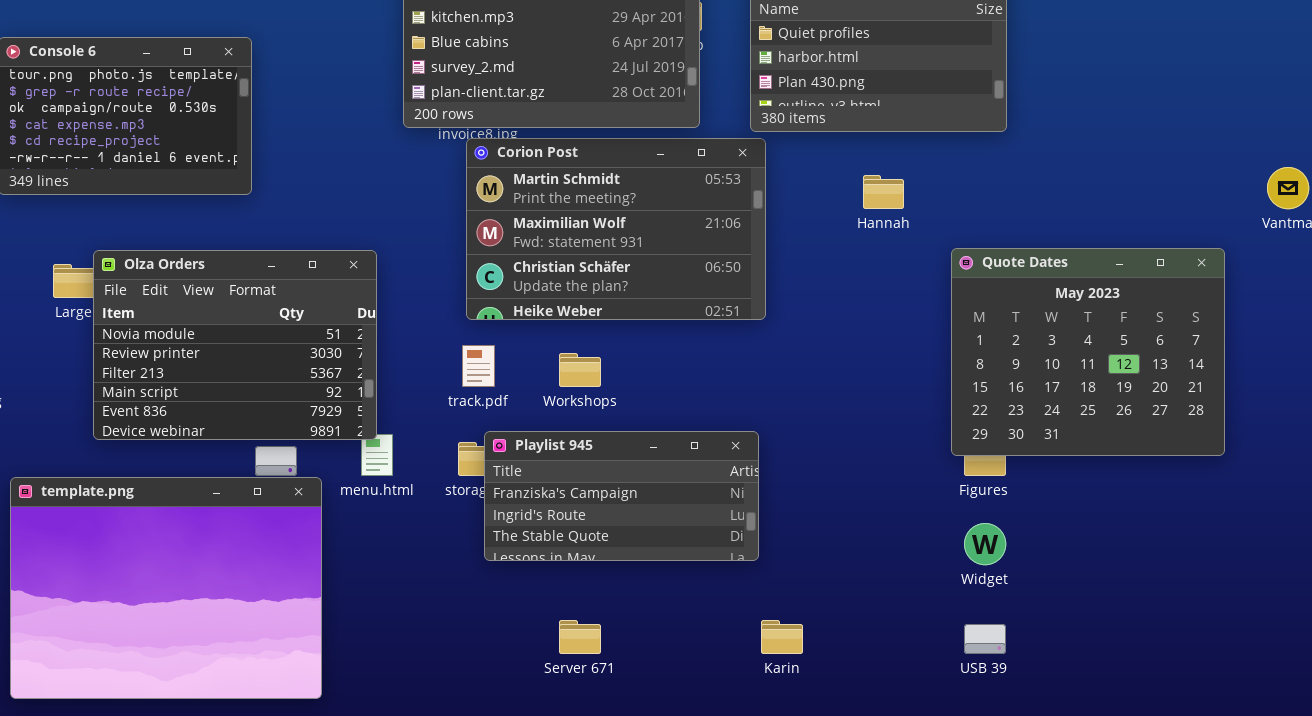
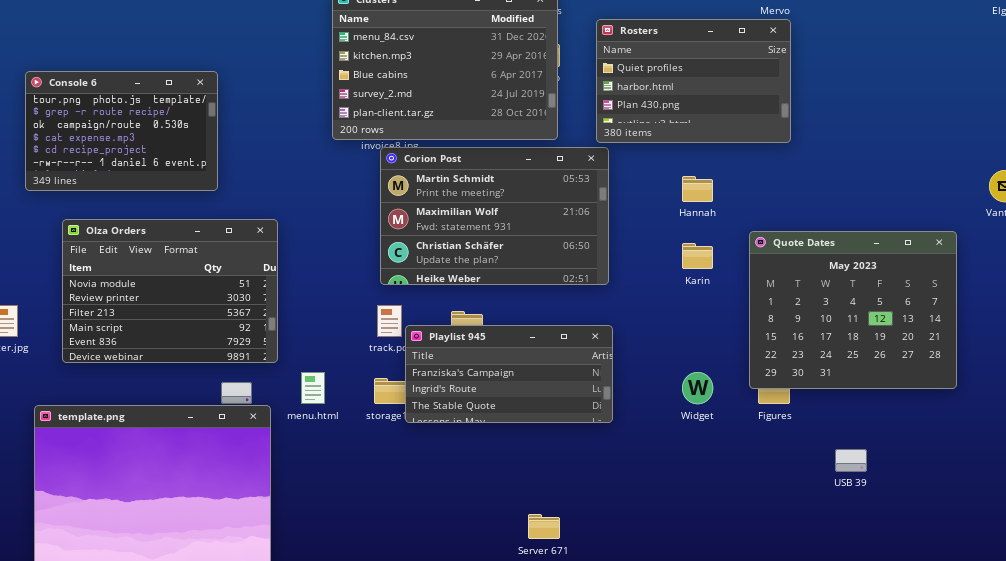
Olza Orders: [93,250,377,440] -> [62,219,278,363], moved
Playlist 945: [484,431,759,561] -> [405,325,613,423], moved
Widget: [964,523,1006,565] -> [682,372,713,404], moved
Server 671: [559,620,601,654] -> [528,514,560,539], moved
Karin: [761,620,803,654] -> [682,243,713,269], moved
USB 39: [964,624,1006,654] -> [835,449,867,472], moved

